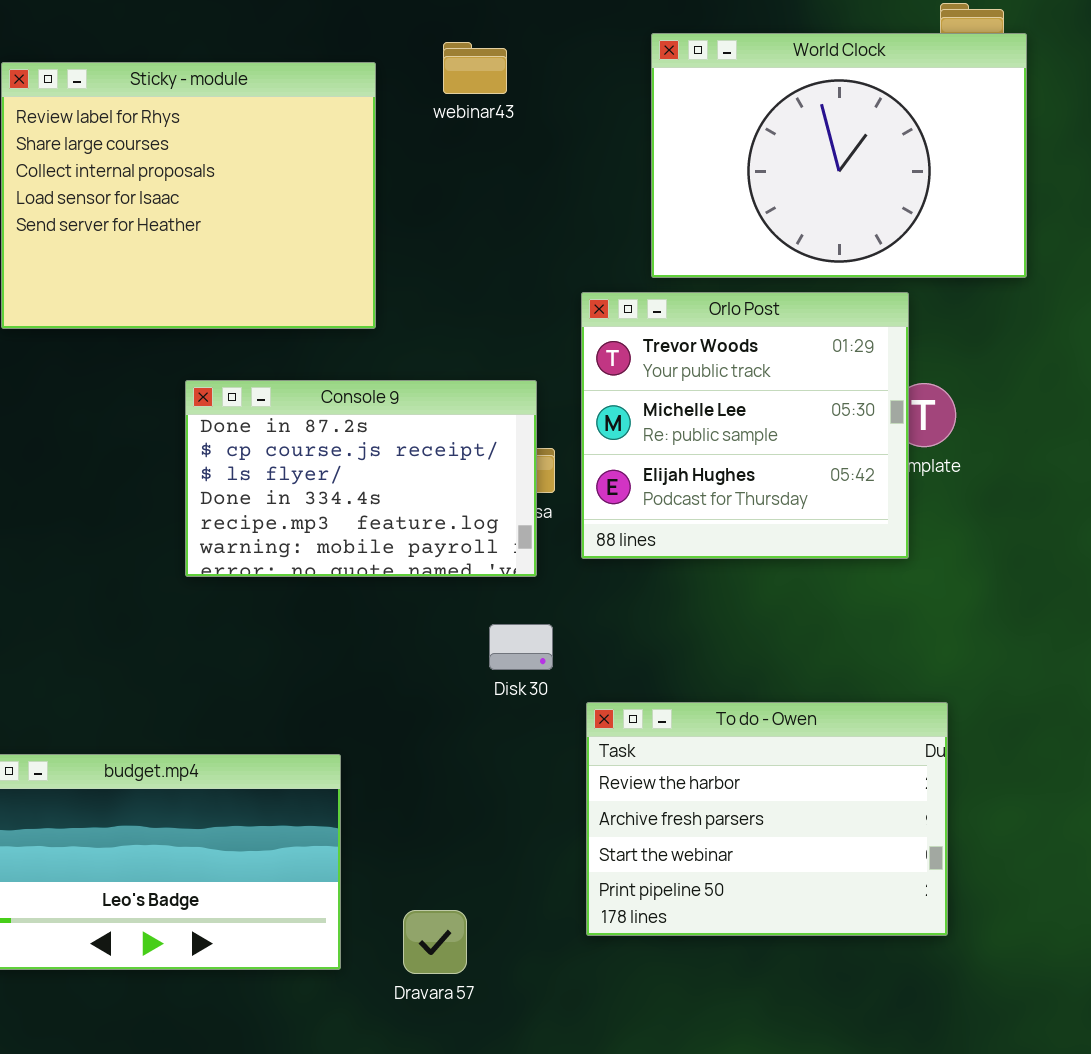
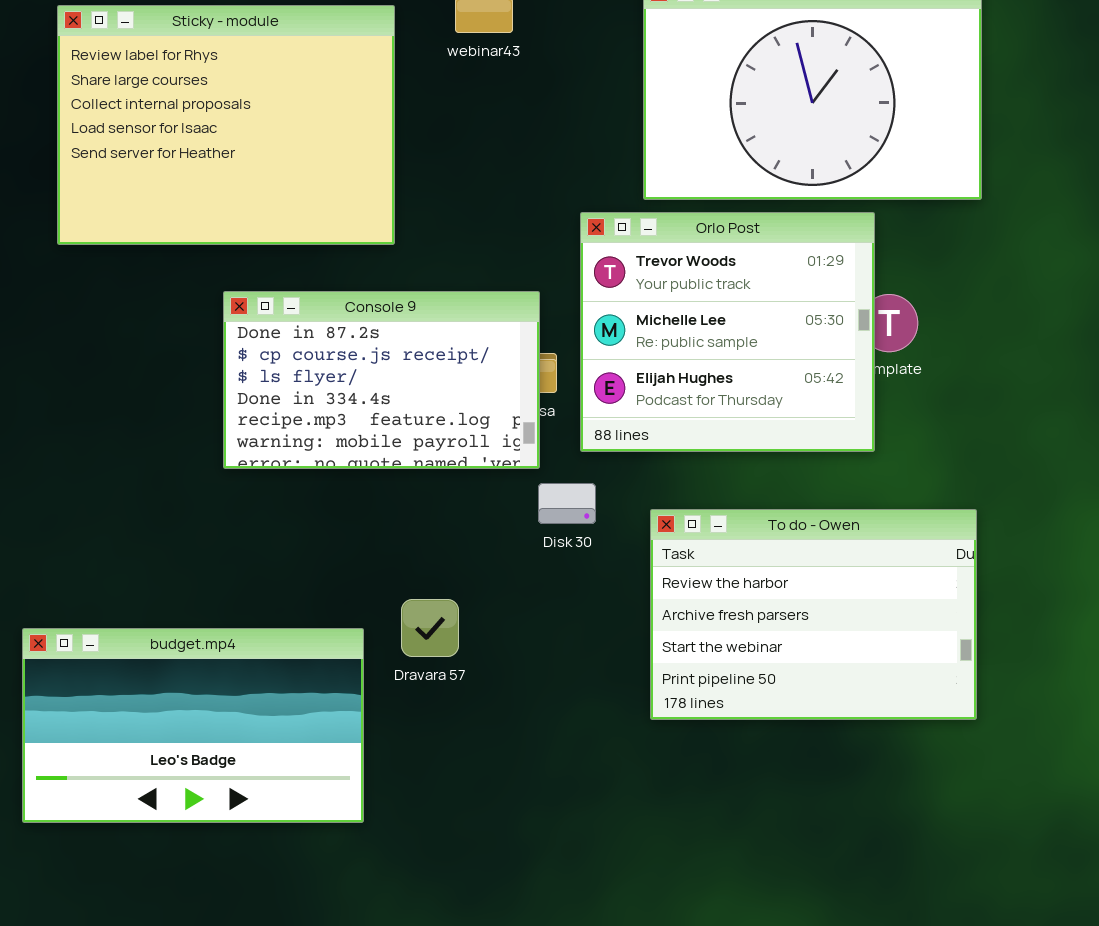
Disk 30: [489,624,553,670] -> [538,483,596,524], moved
To do - Owen: [586,702,948,936] -> [650,509,977,720], moved
Dravara 57: [403,910,467,974] -> [401,599,459,657], moved

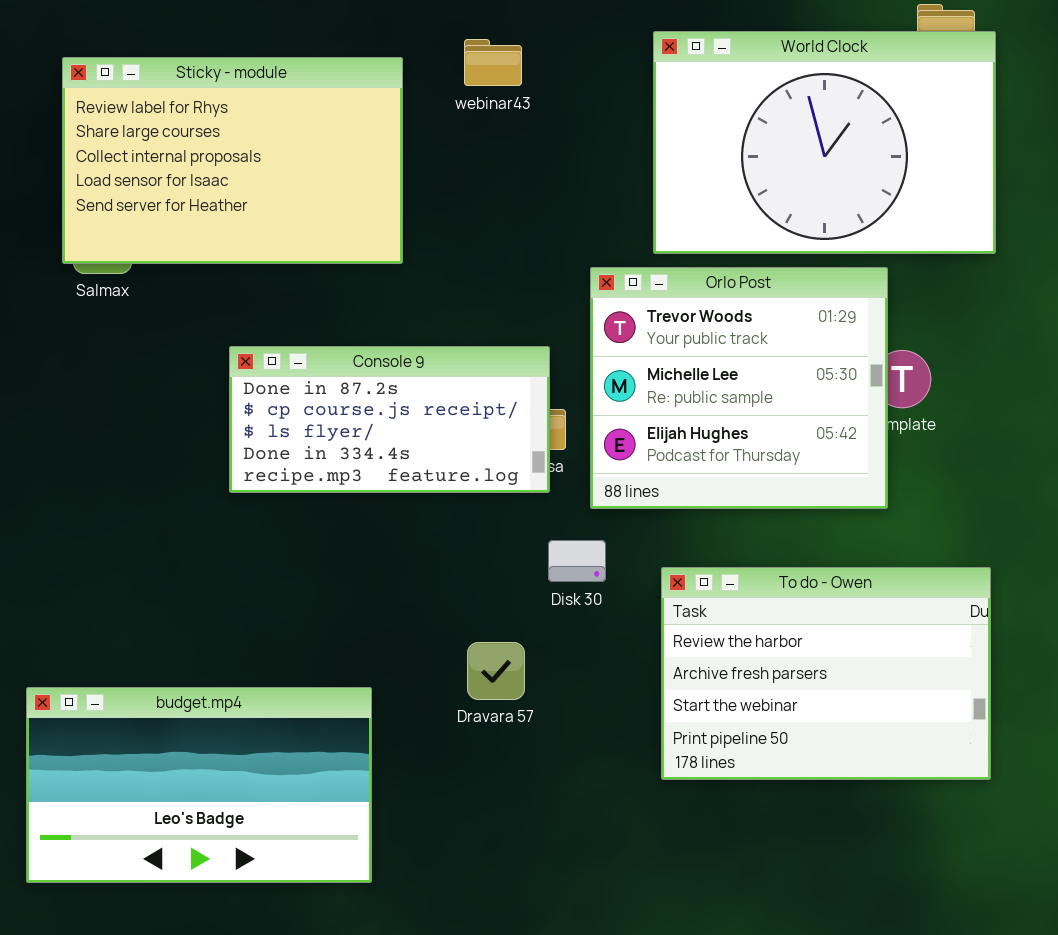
Sticky - module: [57,5,395,245] -> [62,57,403,264], resized
Console 9: [223,291,540,469] -> [229,346,550,493], resized
Dravara 57: [401,599,459,657] -> [467,642,525,700], moved

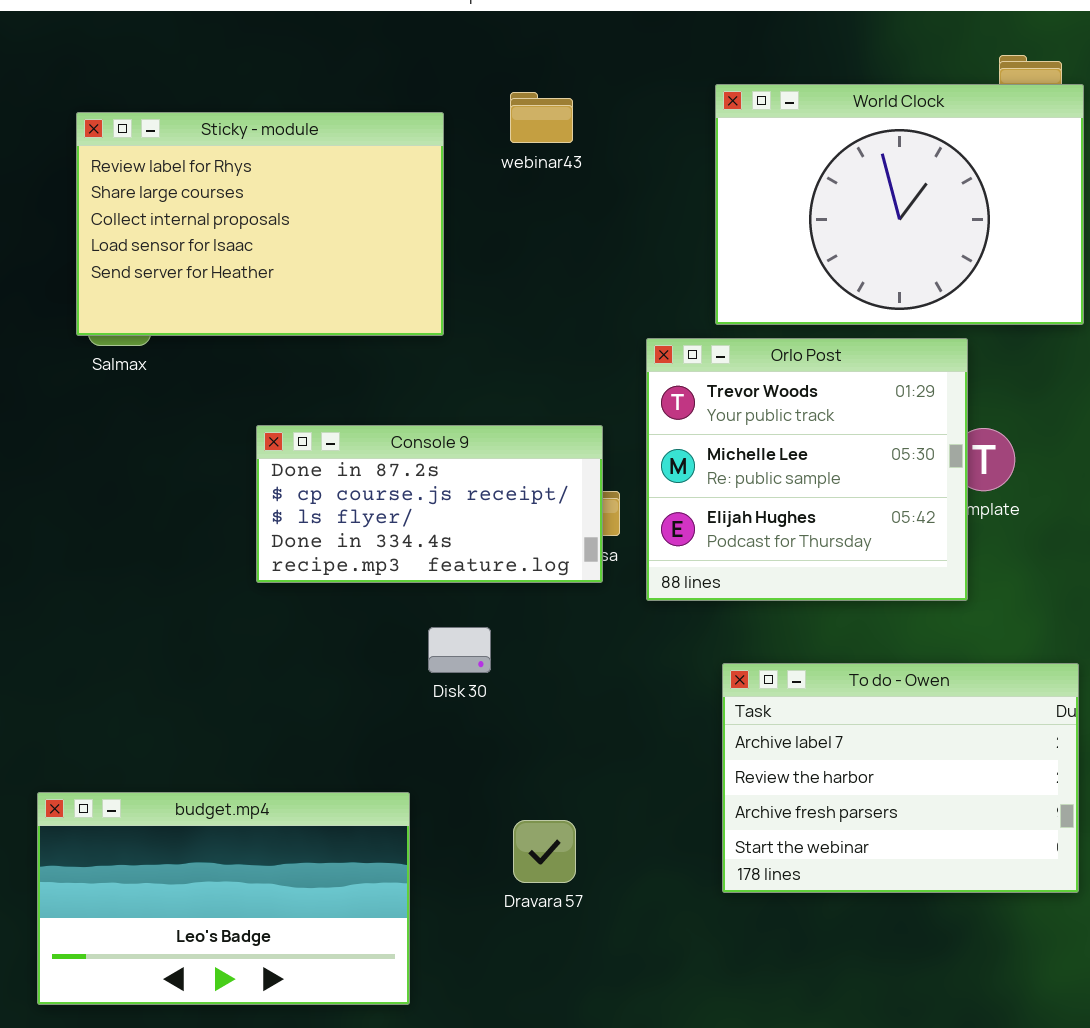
Disk 30: [548,540,606,582] -> [428,627,491,673], moved
To do - Owen: [661,567,991,780] -> [722,663,1079,893], scrolled up 1 row
Dravara 57: [467,642,525,700] -> [513,820,576,883], moved

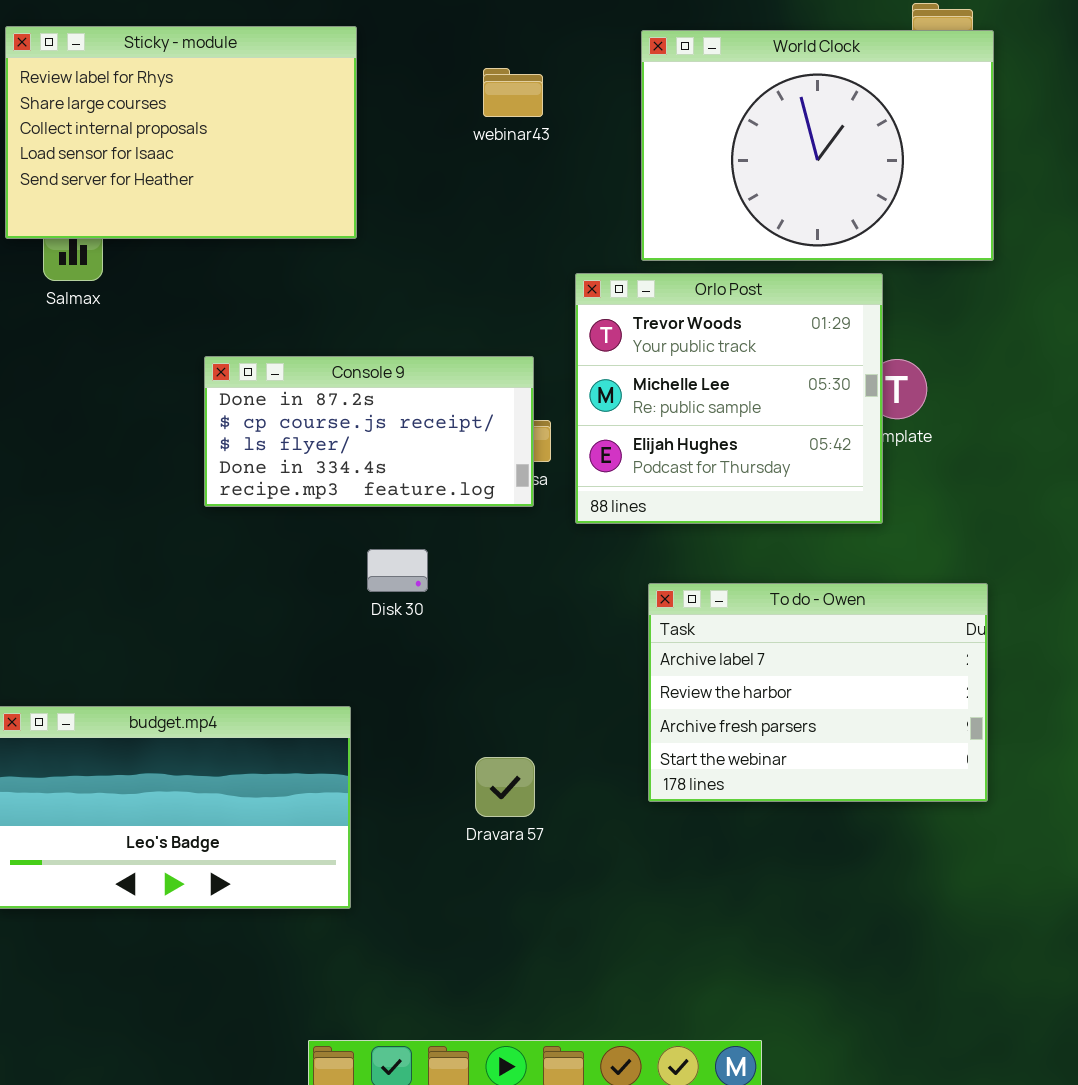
webinar43: [510,92,573,143] -> [483,68,543,117], moved
Sticky - module: [76,112,444,336] -> [5,26,357,239], moved
Dravara 57: [513,820,576,883] -> [475,757,535,817], moved

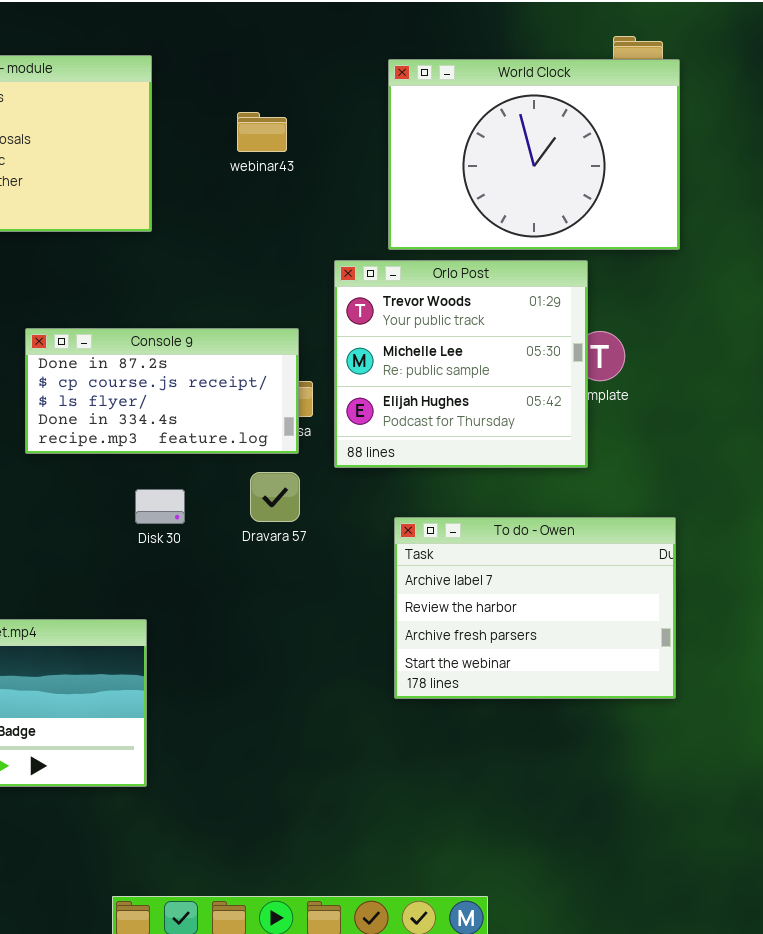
webinar43: [483,68,543,117] -> [237,112,287,152], moved
Disk 30: [367,549,428,592] -> [135,489,185,524], moved
Dravara 57: [475,757,535,817] -> [250,472,300,522], moved

